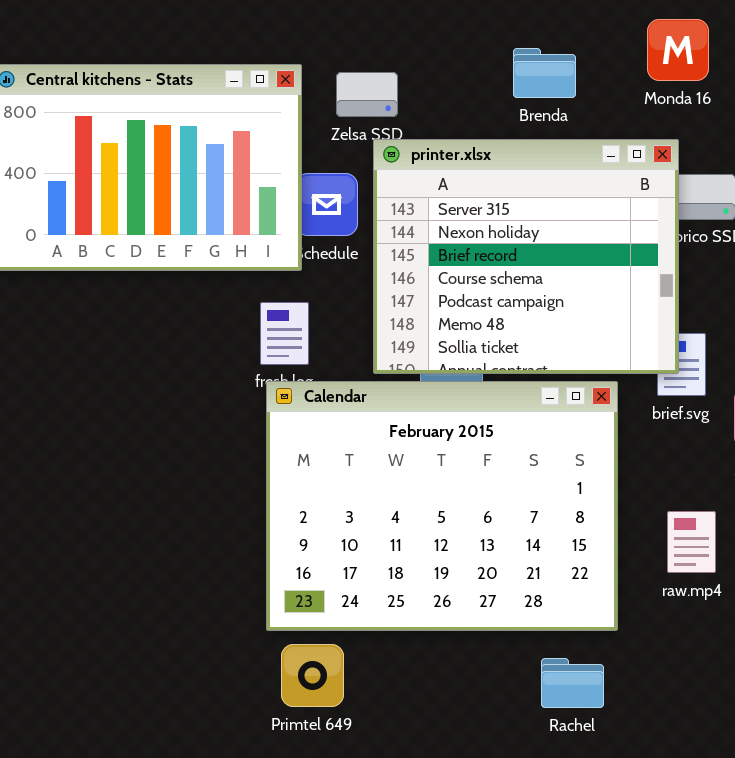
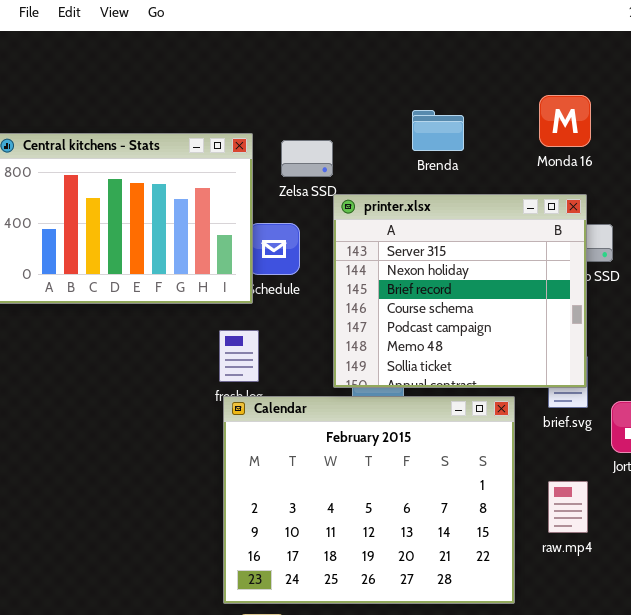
Brenda: [513,48,576,98] -> [412,110,464,151], moved
printer.xlsx: [373,139,679,374] -> [333,194,587,388], moved
raw.mp4: [667,511,716,573] -> [548,481,588,533], moved

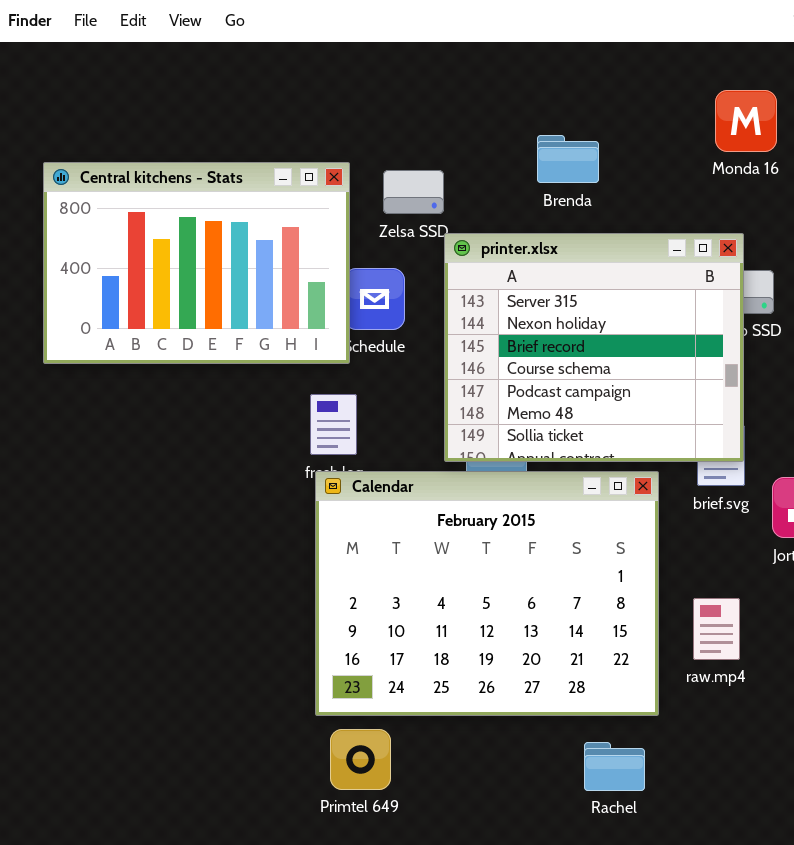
Monda 16: [539,95,591,147] -> [715,90,777,152], moved
raw.mp4: [548,481,588,533] -> [693,598,740,660], moved

